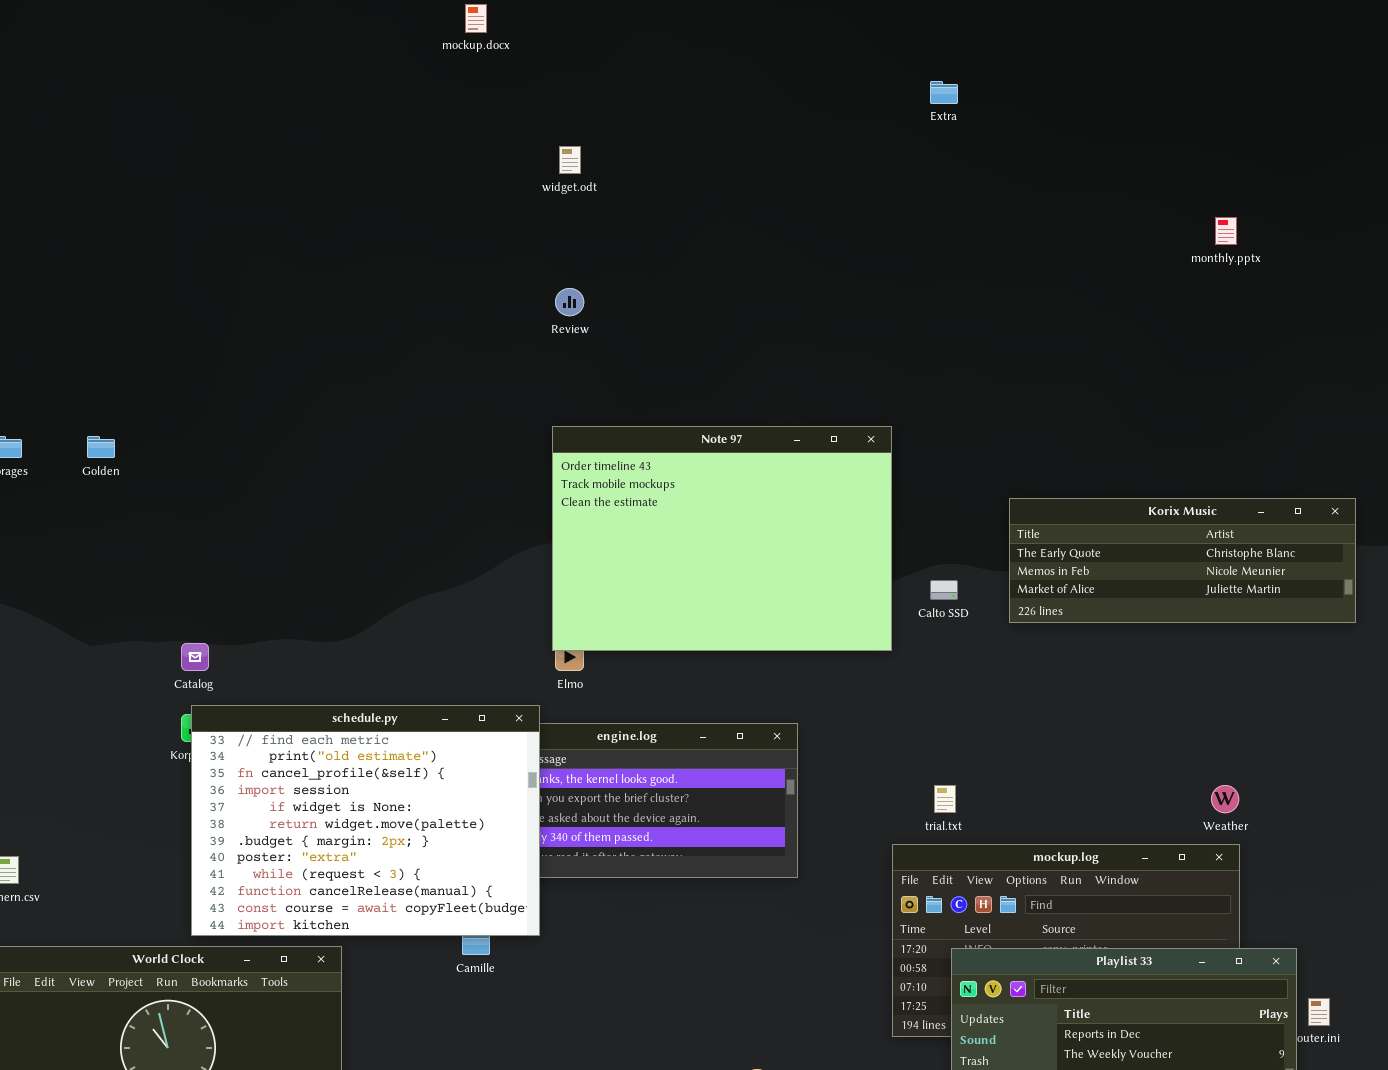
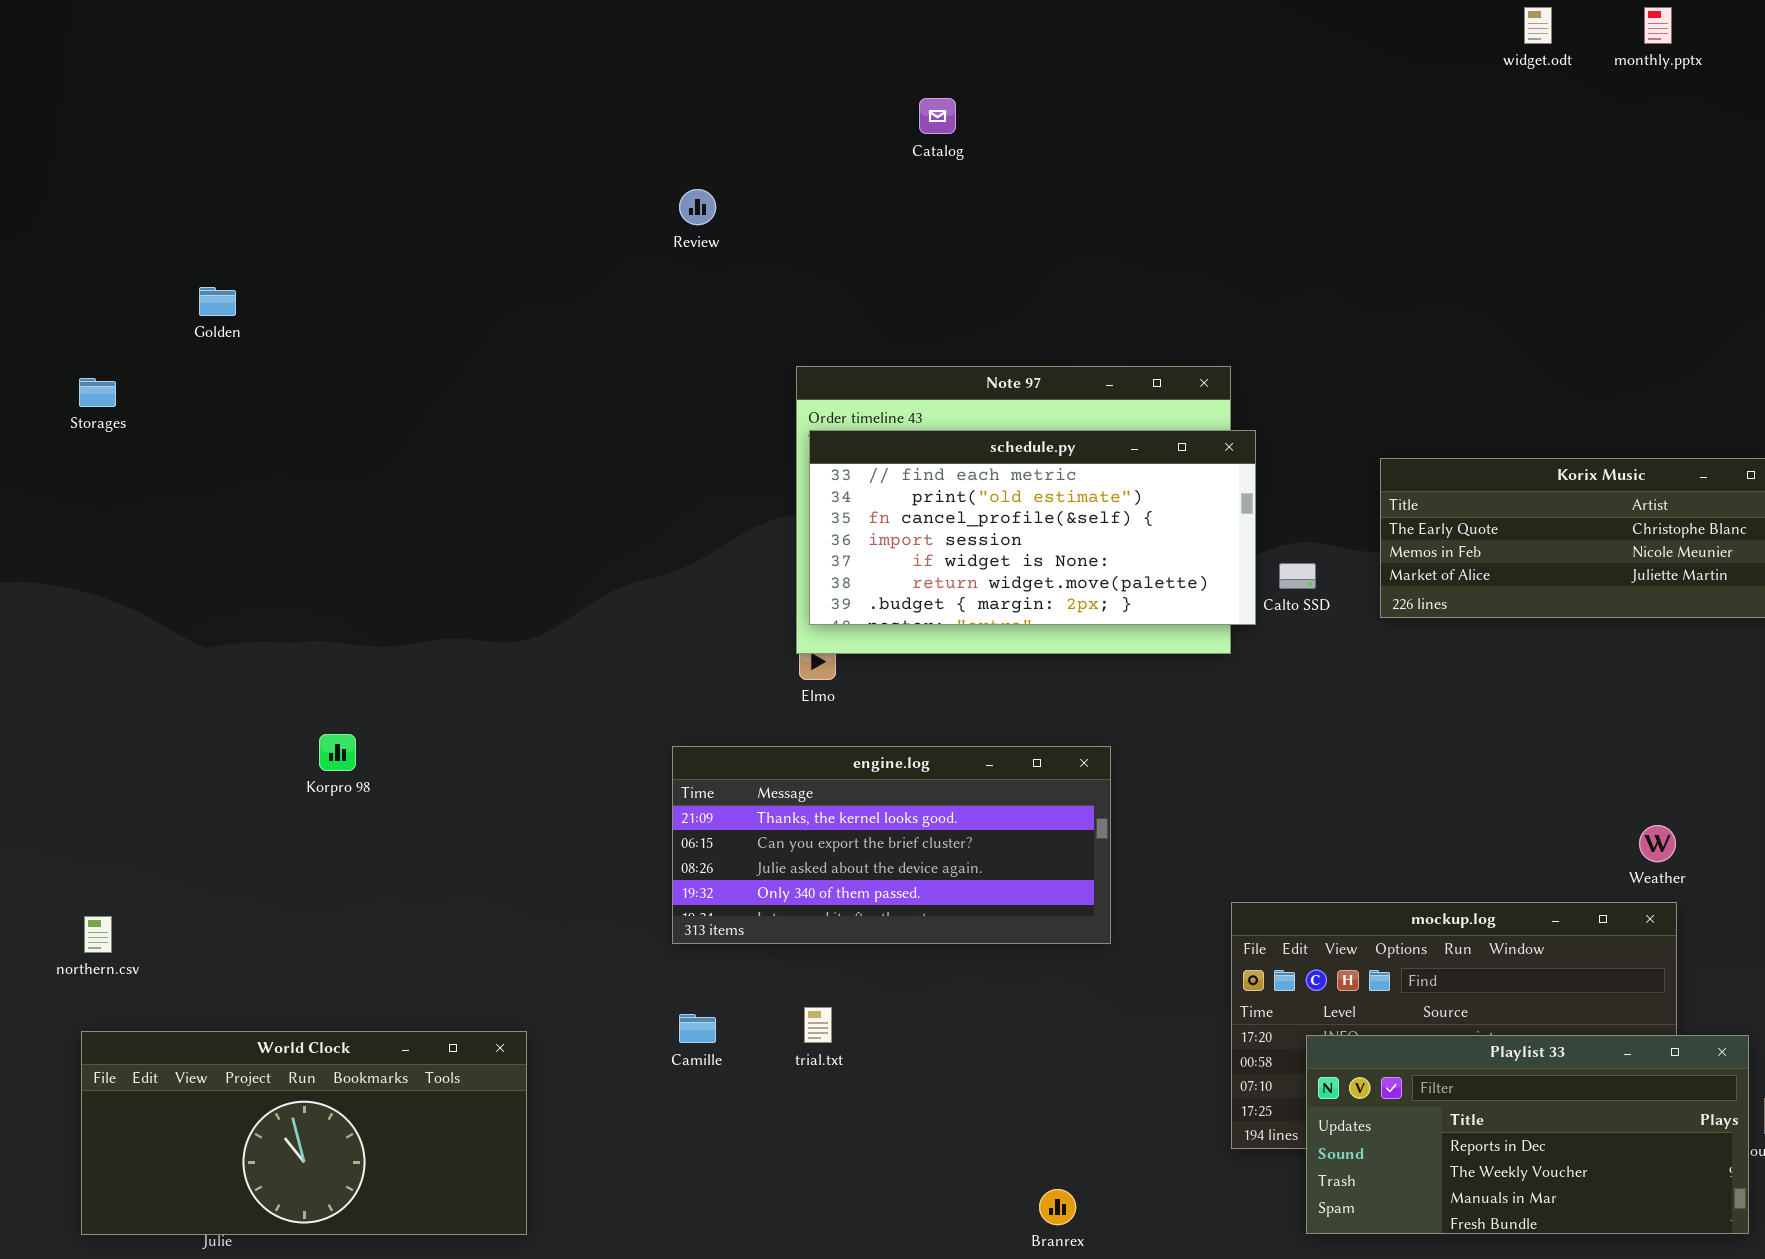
widget.odt: [559,146,581,174] -> [1524,7,1552,44], moved
monthly.pptx: [1215,217,1237,245] -> [1644,7,1672,44], moved
Review: [555,288,584,316] -> [679,189,716,225], moved
Golden: [87,436,115,458] -> [199,287,236,316], moved
Catalog: [181,643,209,671] -> [919,98,956,134], moved
schedule.py: [191,705,540,936] -> [809,430,1256,625], moved, resized
trial.txt: [934,785,956,813] -> [804,1007,832,1043], moved

